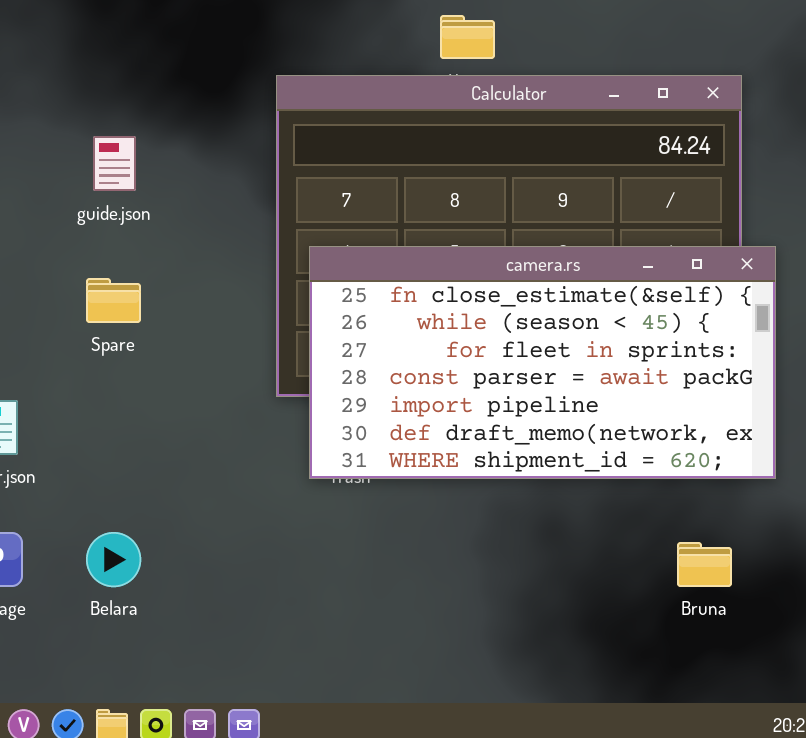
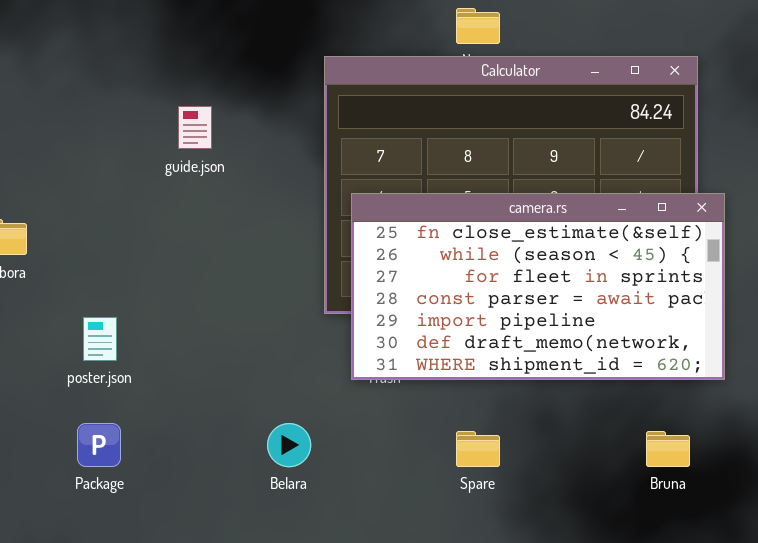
Spare: [86,278,141,323] -> [456,431,500,467], moved
Belara: [86,532,141,587] -> [267,423,311,467], moved

